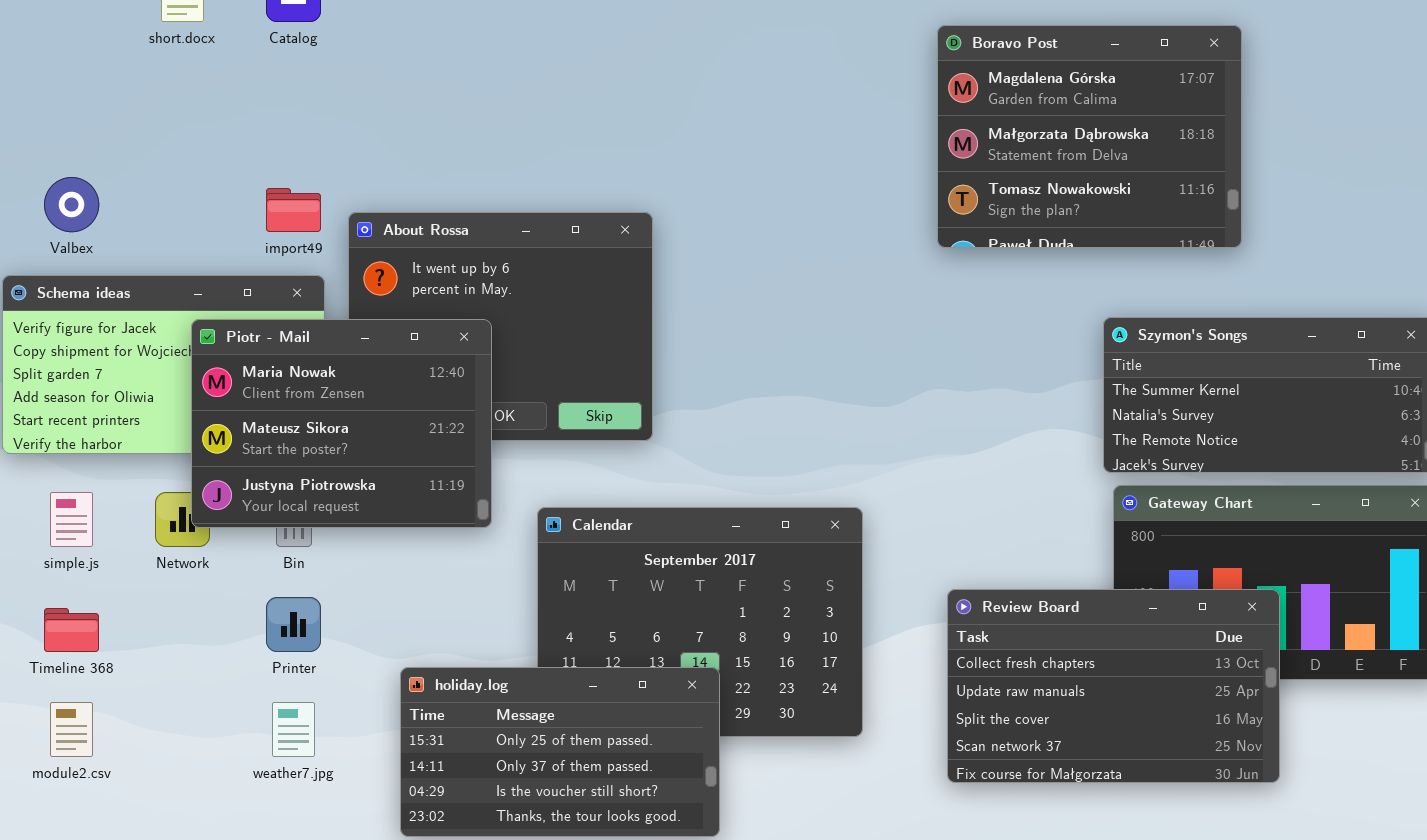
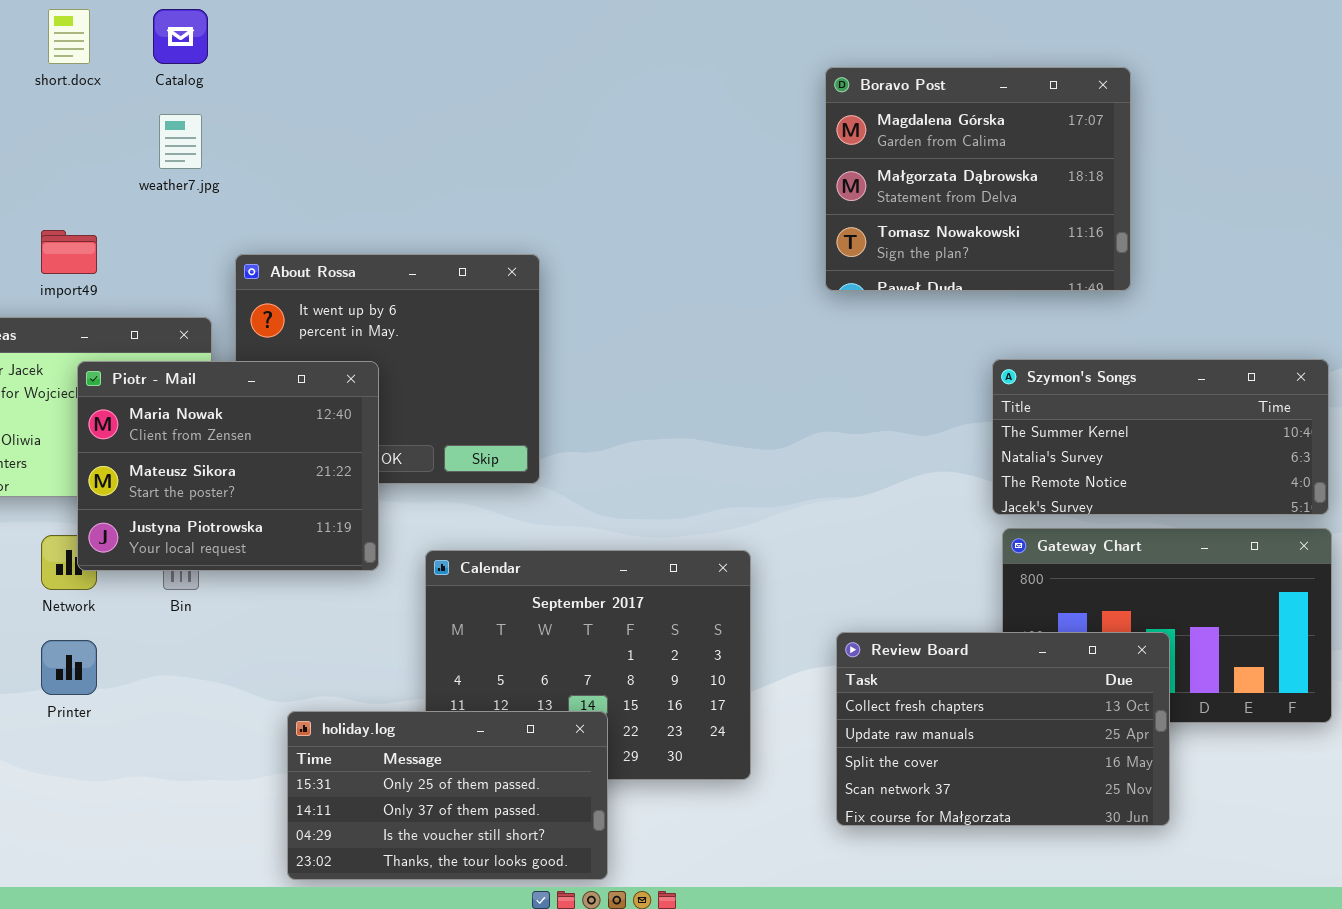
import49: [266,188,321,232] -> [41,230,97,274], moved
Printer: [266,597,321,652] -> [41,640,97,695], moved
weather7.jpg: [272,702,315,757] -> [159,114,202,169], moved

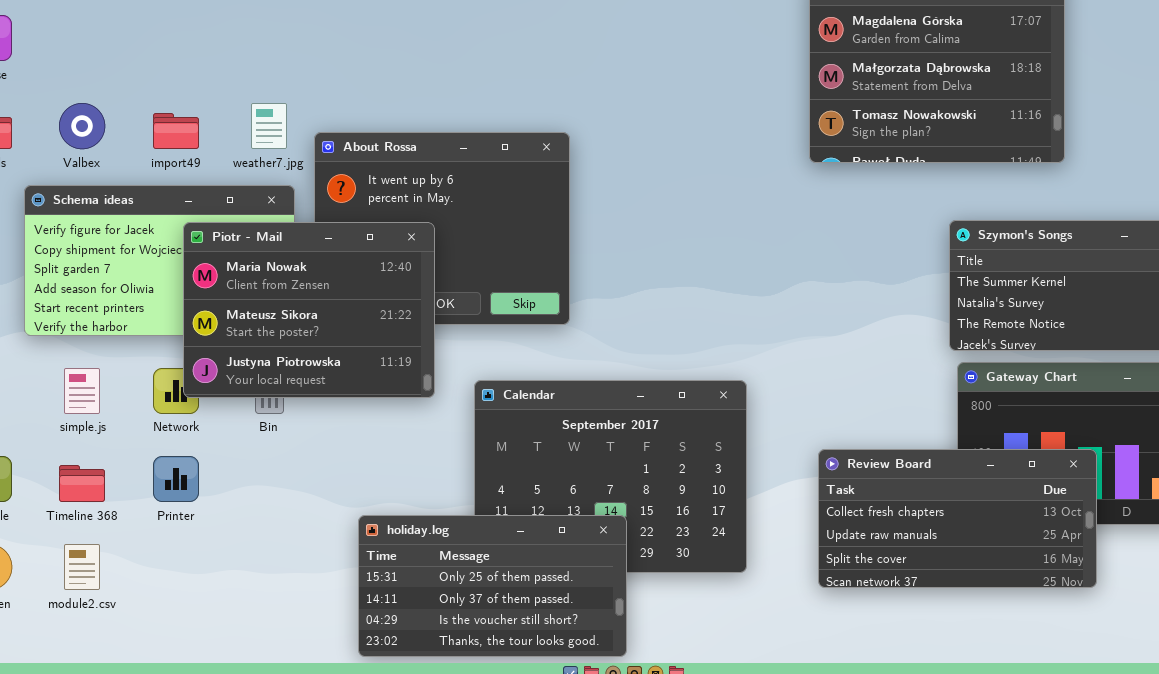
weather7.jpg: [159,114,202,169] -> [251,103,287,149], moved
Review Board: [836,632,1170,826] -> [818,449,1097,588], resized

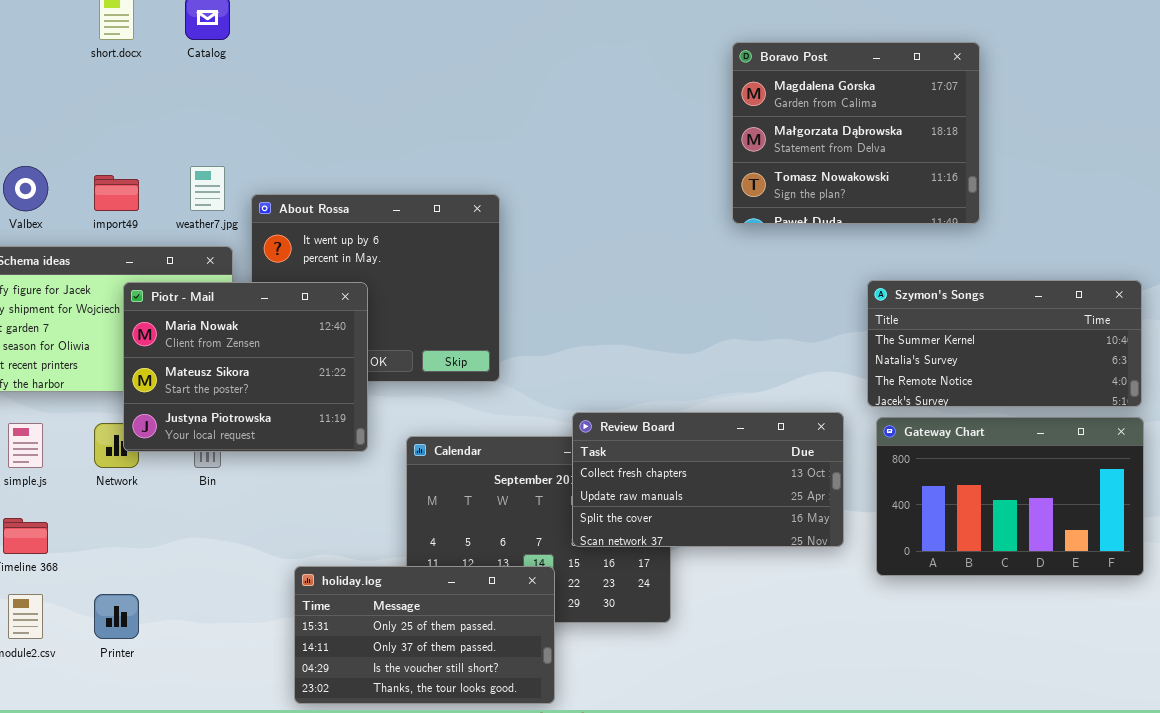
Review Board: [818,449,1097,588] -> [572,412,844,547], moved
Printer: [153,456,199,502] -> [94,594,139,639], moved

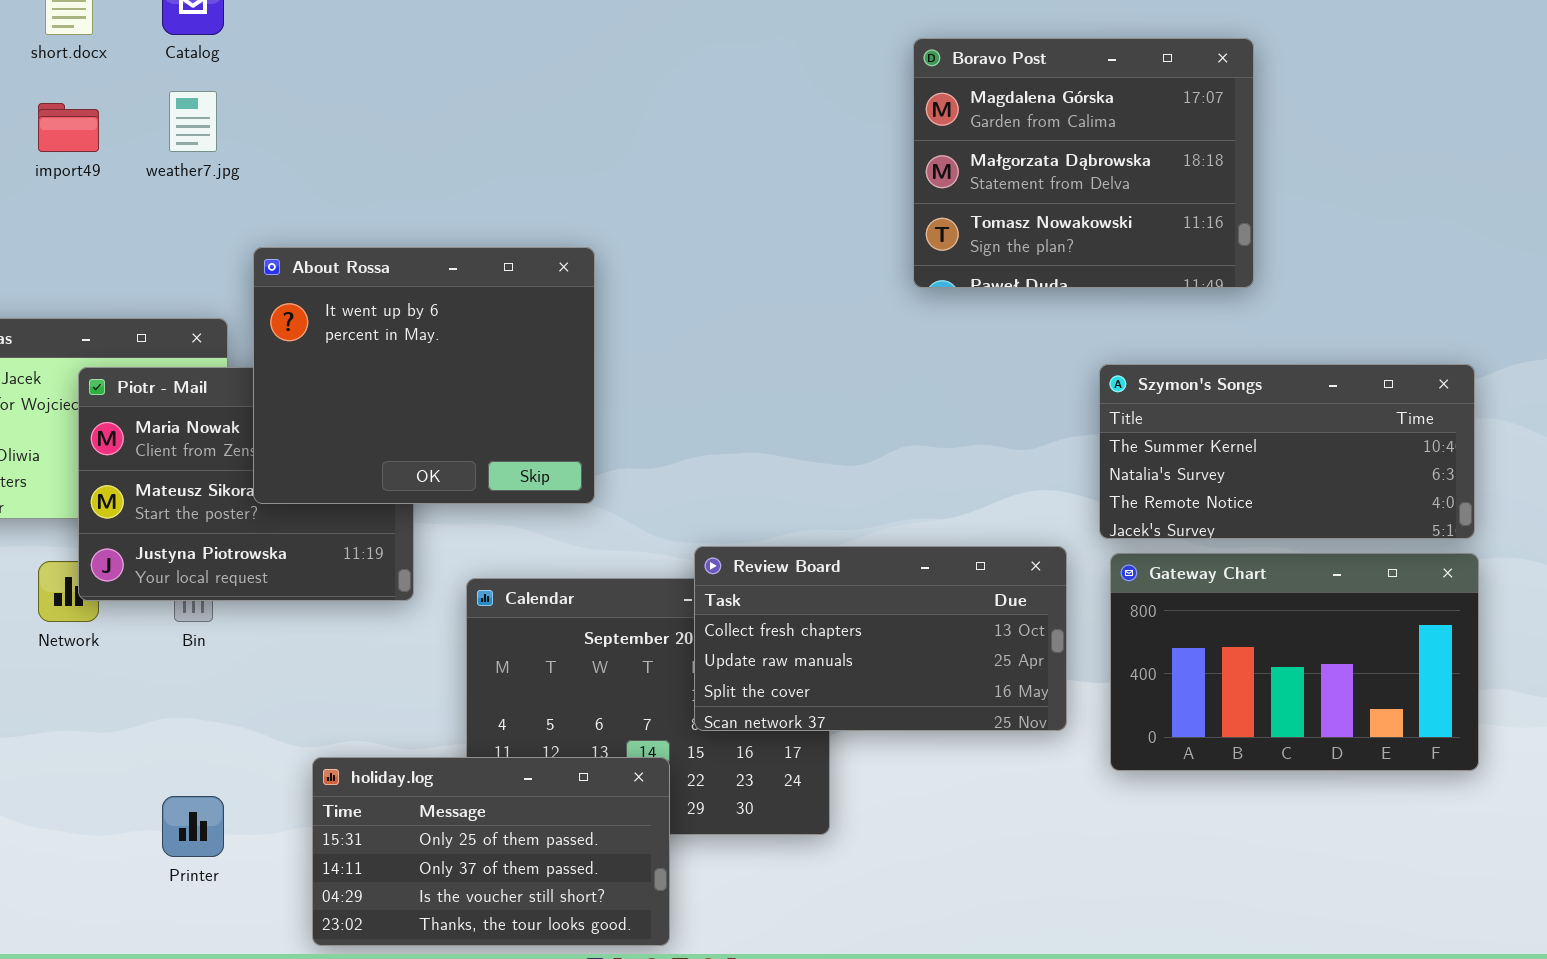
weather7.jpg: [190,166,225,211] -> [169,91,217,152], moved
import49: [94,175,139,211] -> [38,103,99,152], moved
About Rossa: [251,194,500,382] -> [253,247,595,504], raised
Printer: [94,594,139,639] -> [162,796,224,857], moved

